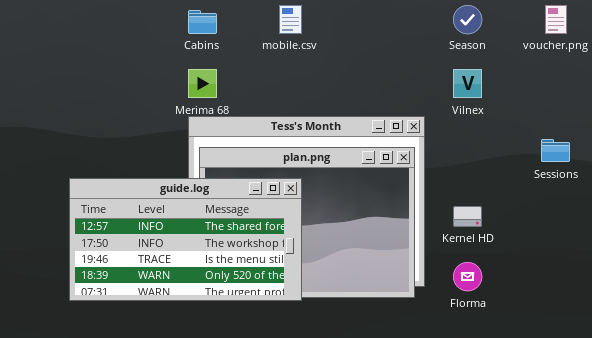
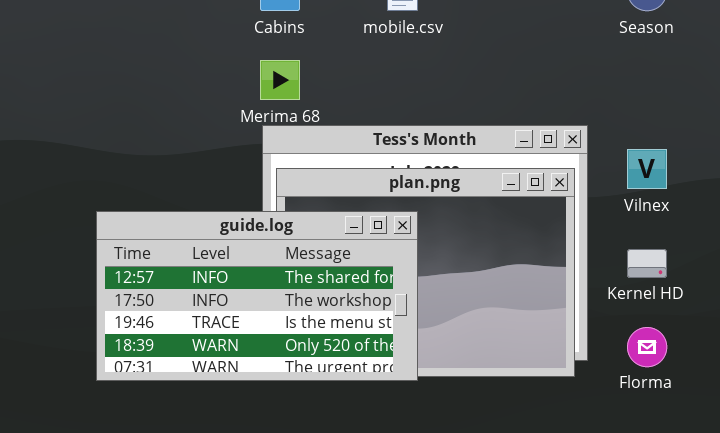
Vilnex: [453,69,482,98] -> [627,149,667,189], moved

